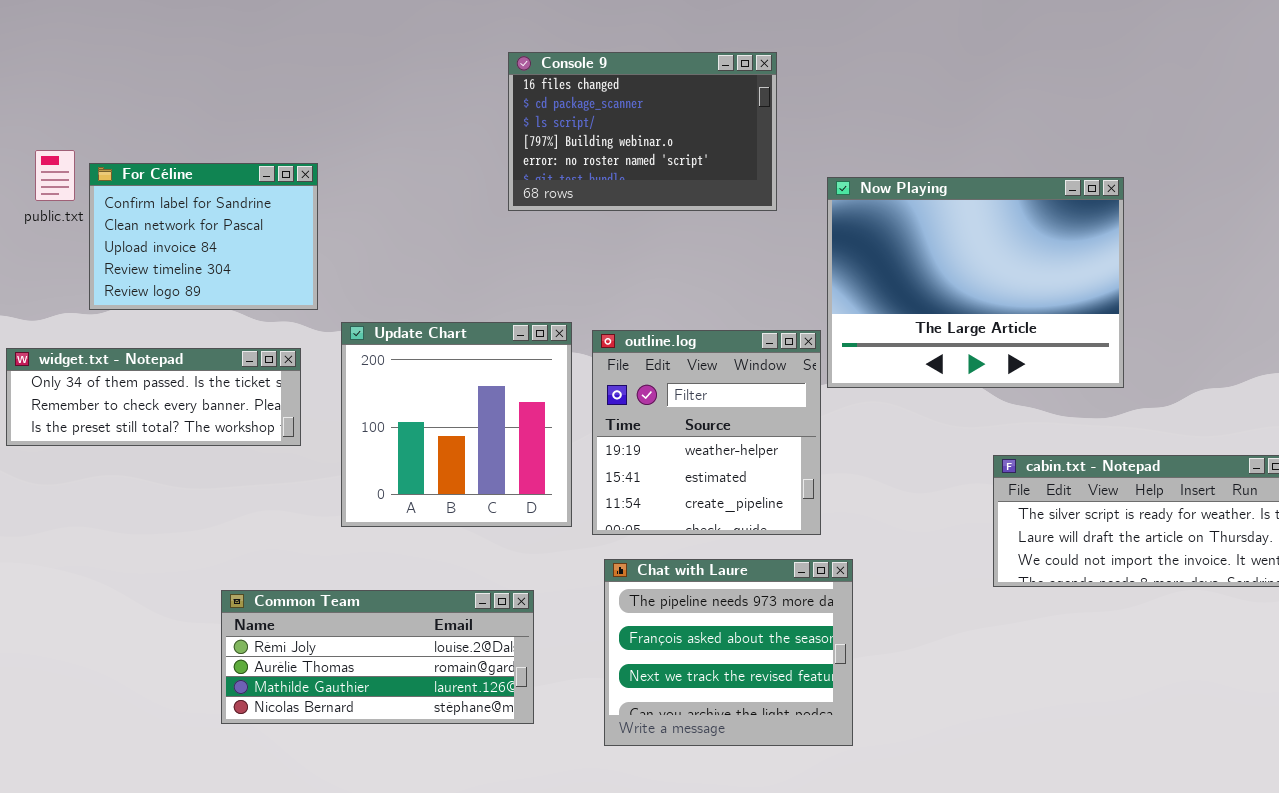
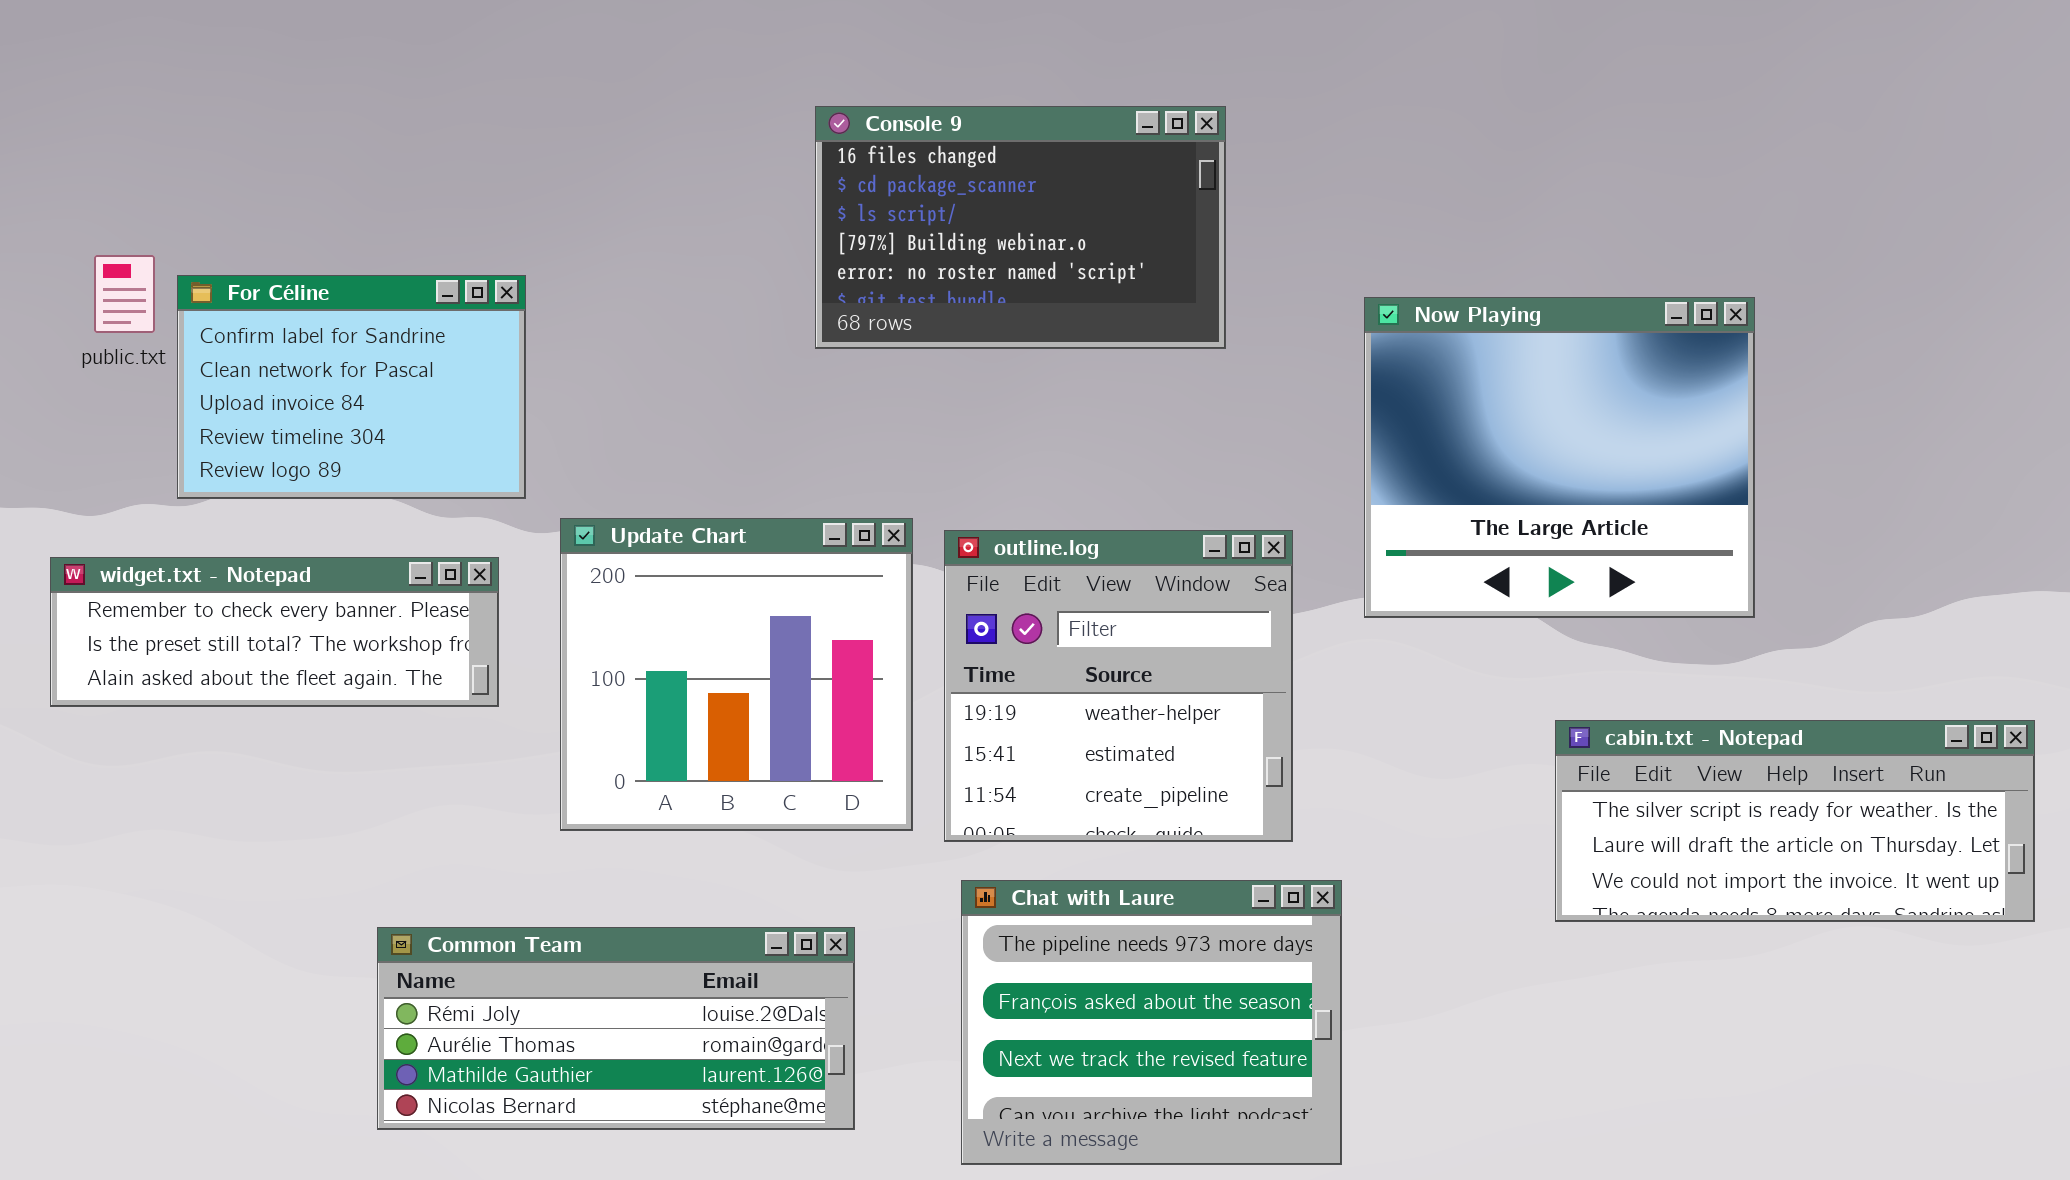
Now Playing: [827,177,1124,388] -> [1364,297,1755,618], resized
widget.txt - Notepad: [6,348,301,446] -> [50,557,499,707], scrolled down 1 row

